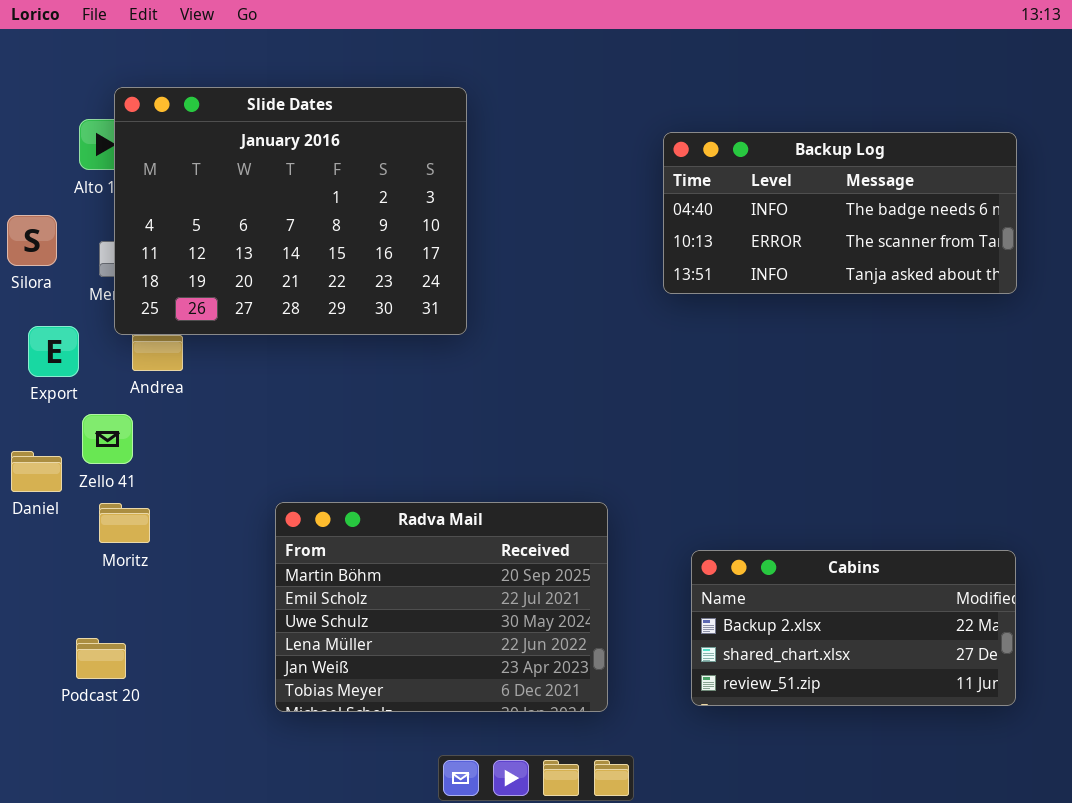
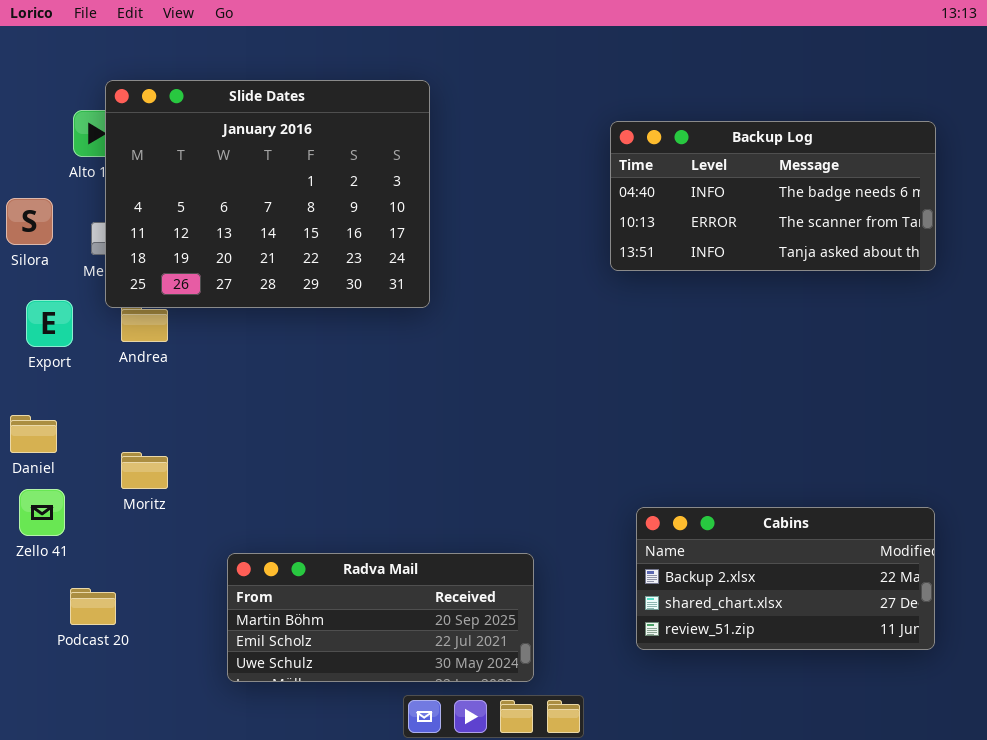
Zello 41: [82,414,133,464] -> [19,489,65,536], moved
Radva Mail: [275,502,608,712] -> [227,553,534,682], moved, resized
Moritz: [99,503,150,543] -> [121,452,168,489], moved

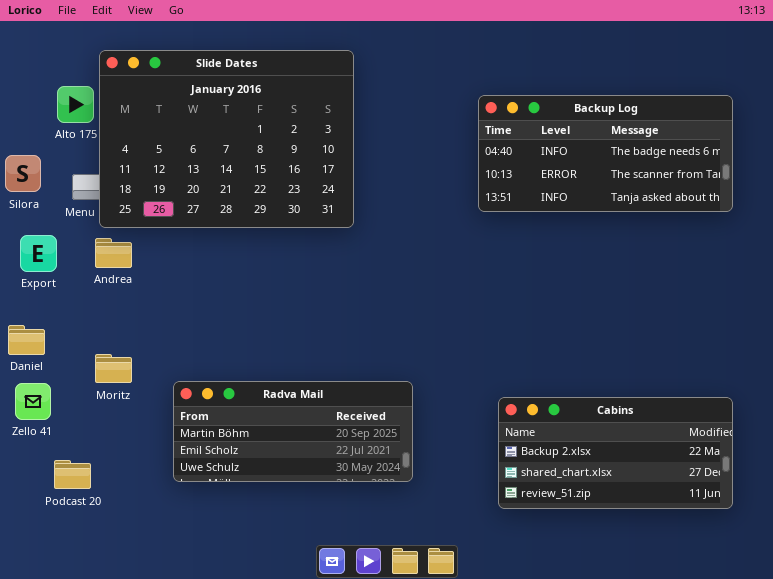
Slide Dates: [105,80,430,308] -> [99,50,354,228], moved
Radva Mail: [227,553,534,682] -> [173,381,413,482], moved

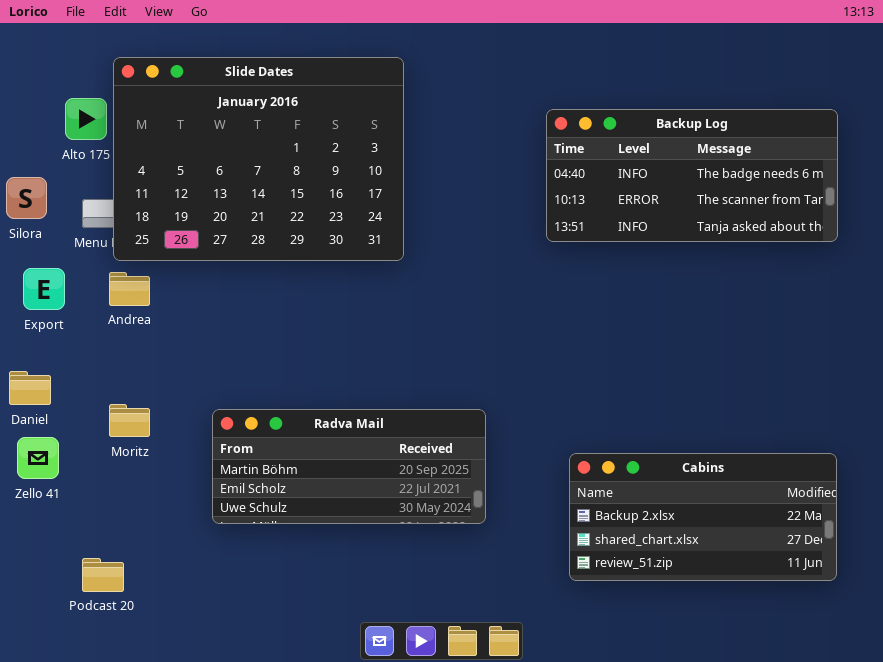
Radva Mail: [173,381,413,482] -> [212,409,486,524], moved
Podcast 20: [54,460,91,489] -> [82,558,124,592], moved

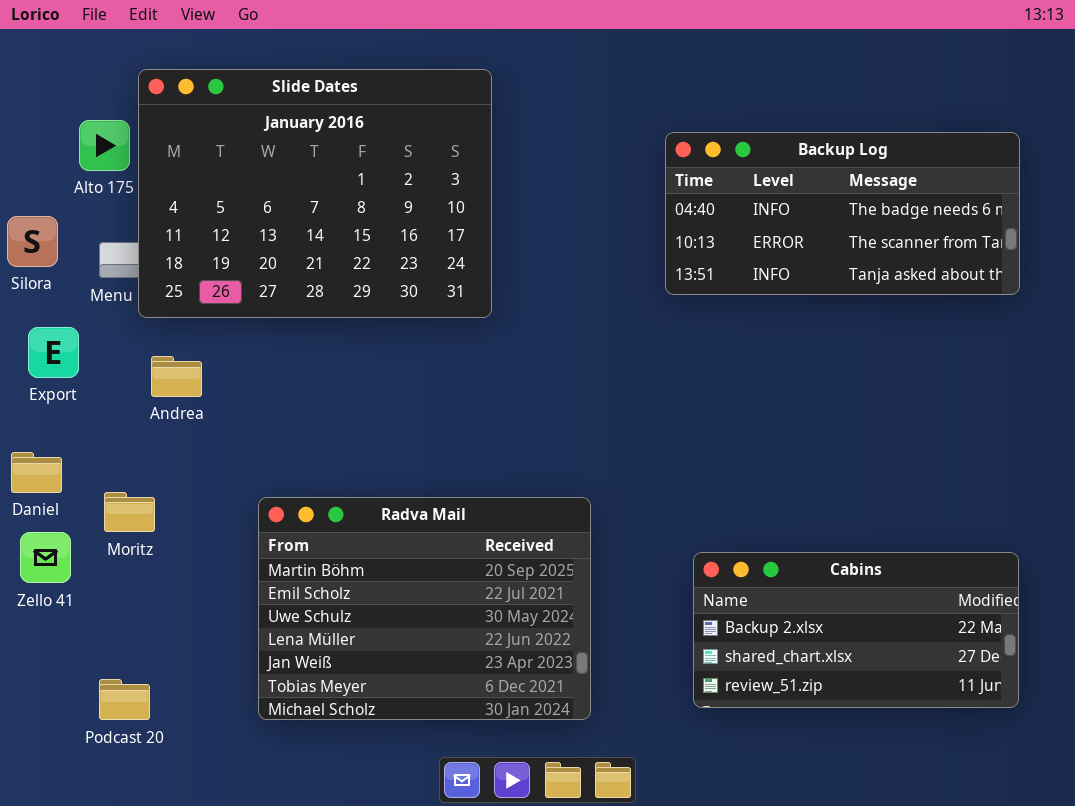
Andrea: [109,272,150,306] -> [151,356,202,397], moved
Moritz: [109,404,150,437] -> [104,492,155,532], moved
Radva Mail: [212,409,486,524] -> [258,497,591,720], resized

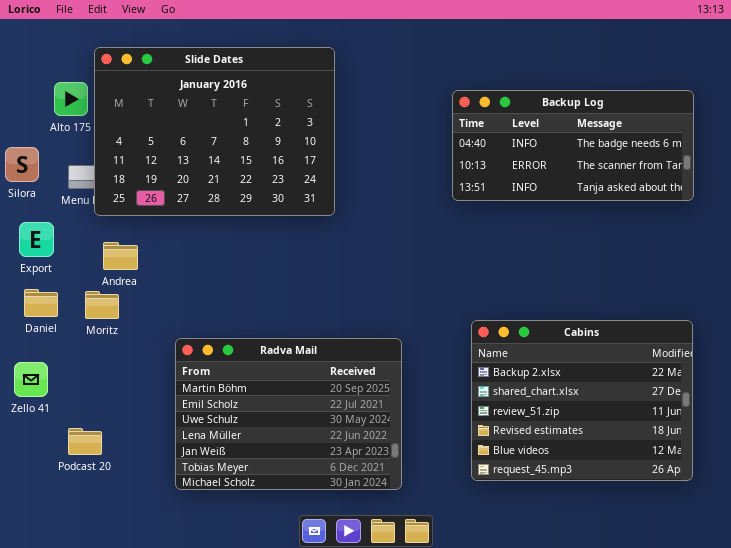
Daniel: [11,452,62,493] -> [24,289,58,317], moved
Moritz: [104,492,155,532] -> [85,291,119,319], moved
Cabins: [693,552,1019,708] -> [471,320,693,481], resized
Podcast 20: [99,679,150,720] -> [68,428,102,455], moved

